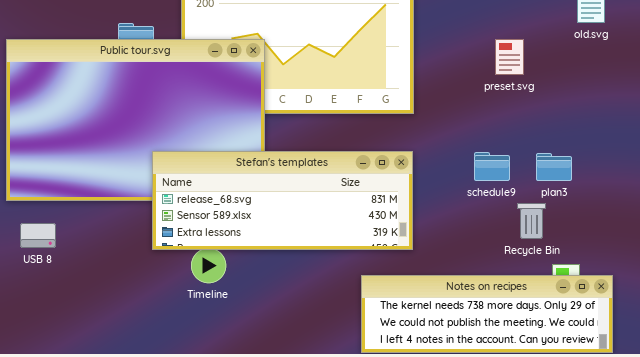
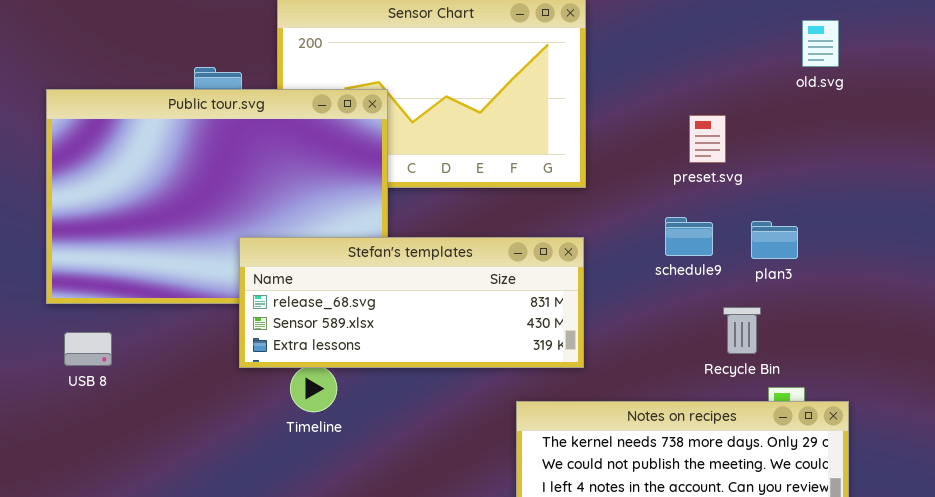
preset.svg: [495,39,524,75] -> [689,115,726,163], moved
schedule9: [474,152,510,181] -> [665,217,713,256], moved
plan3: [536,153,572,181] -> [751,221,798,259], moved

